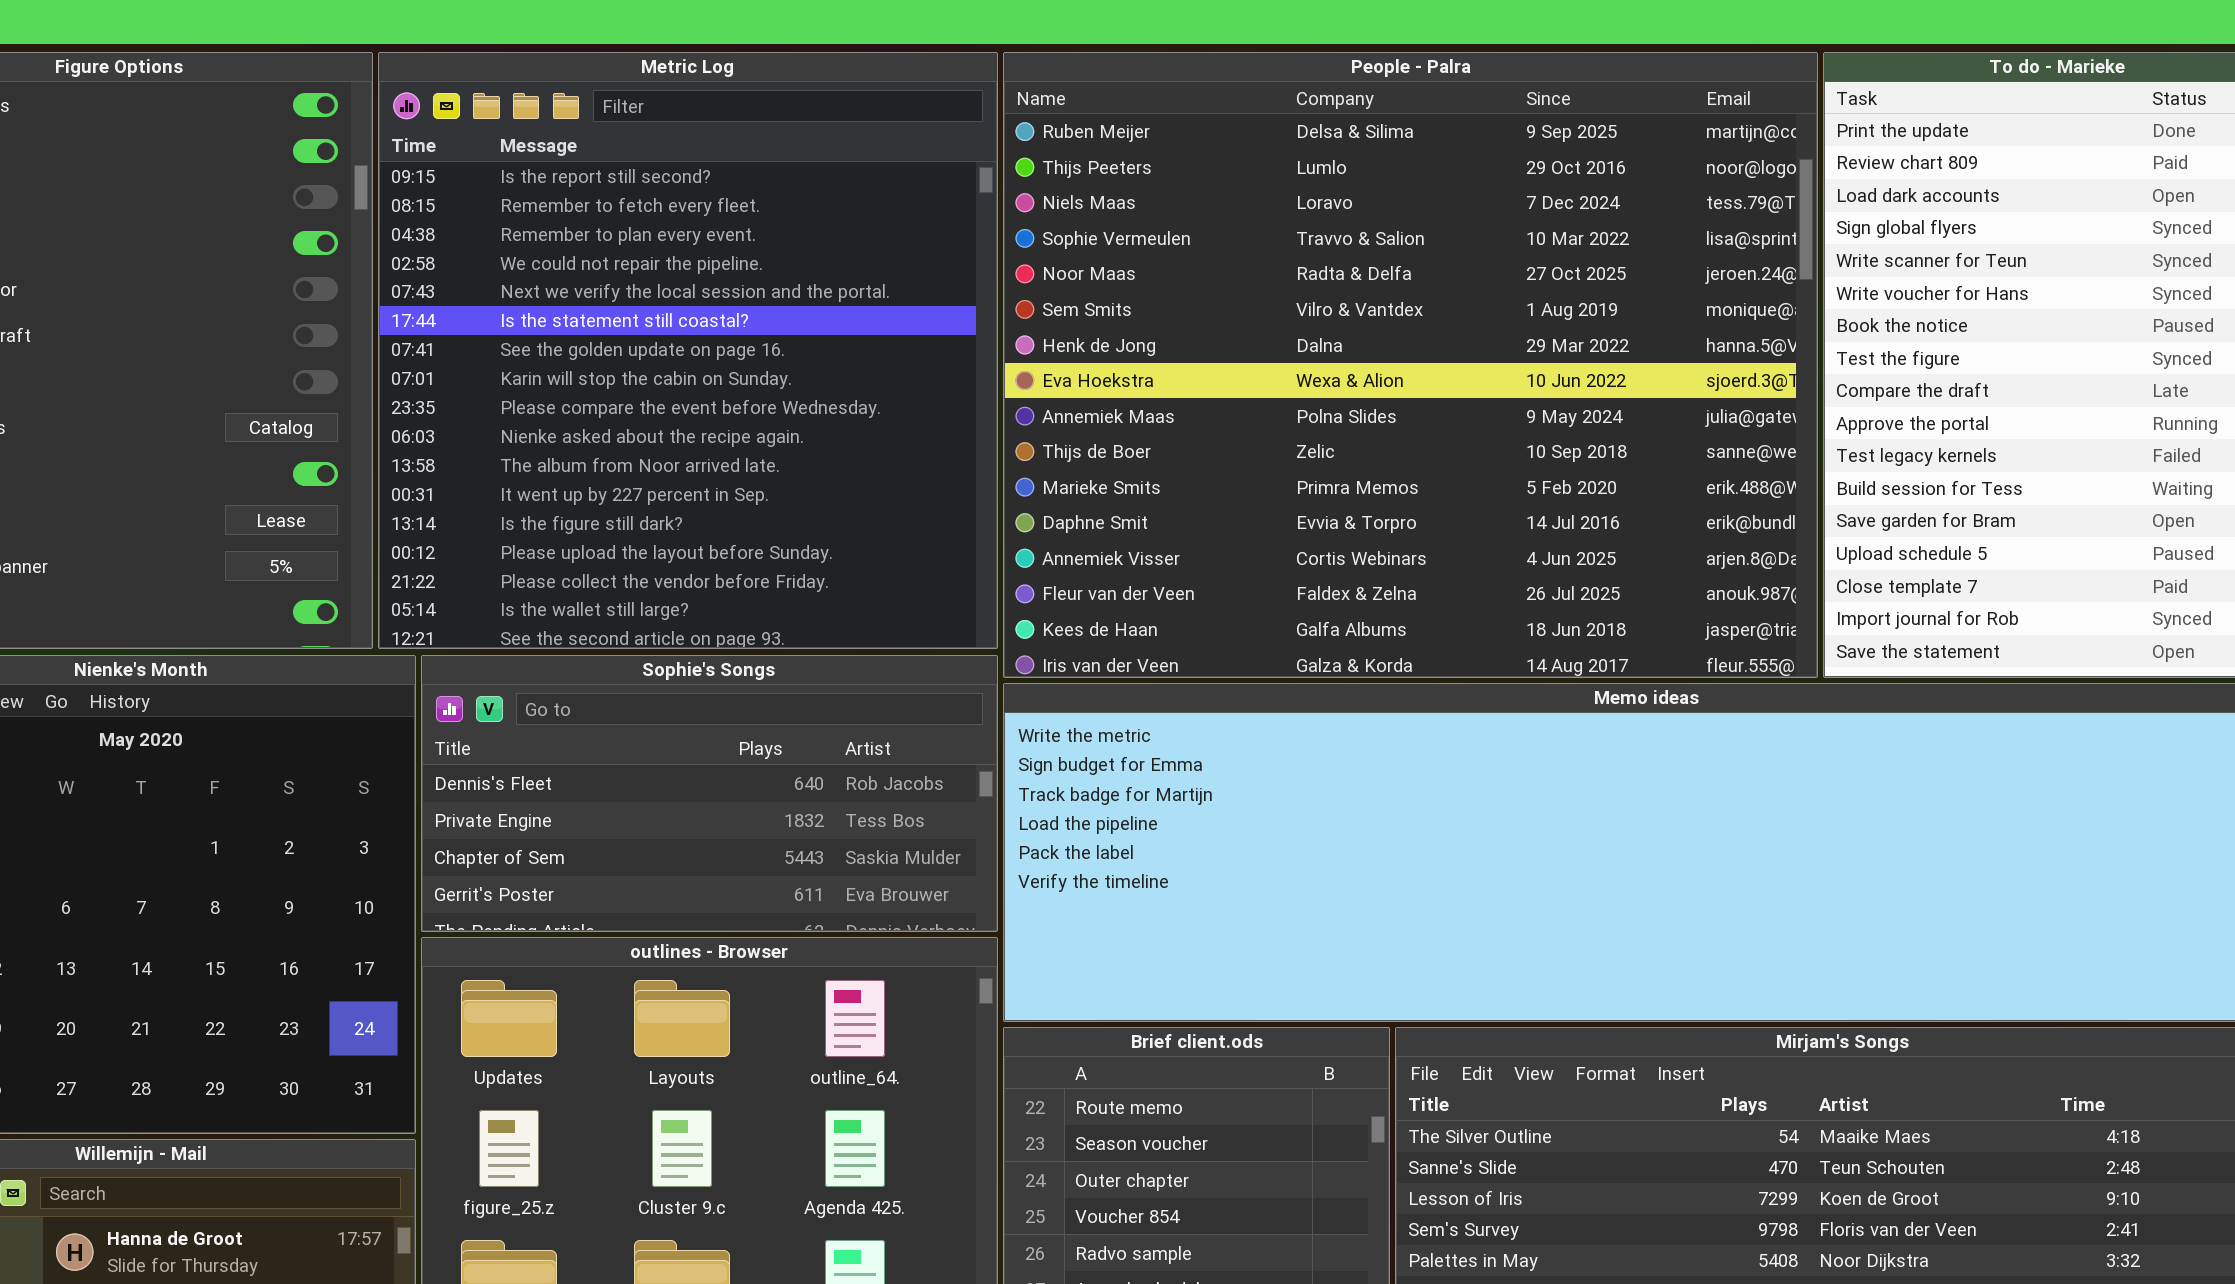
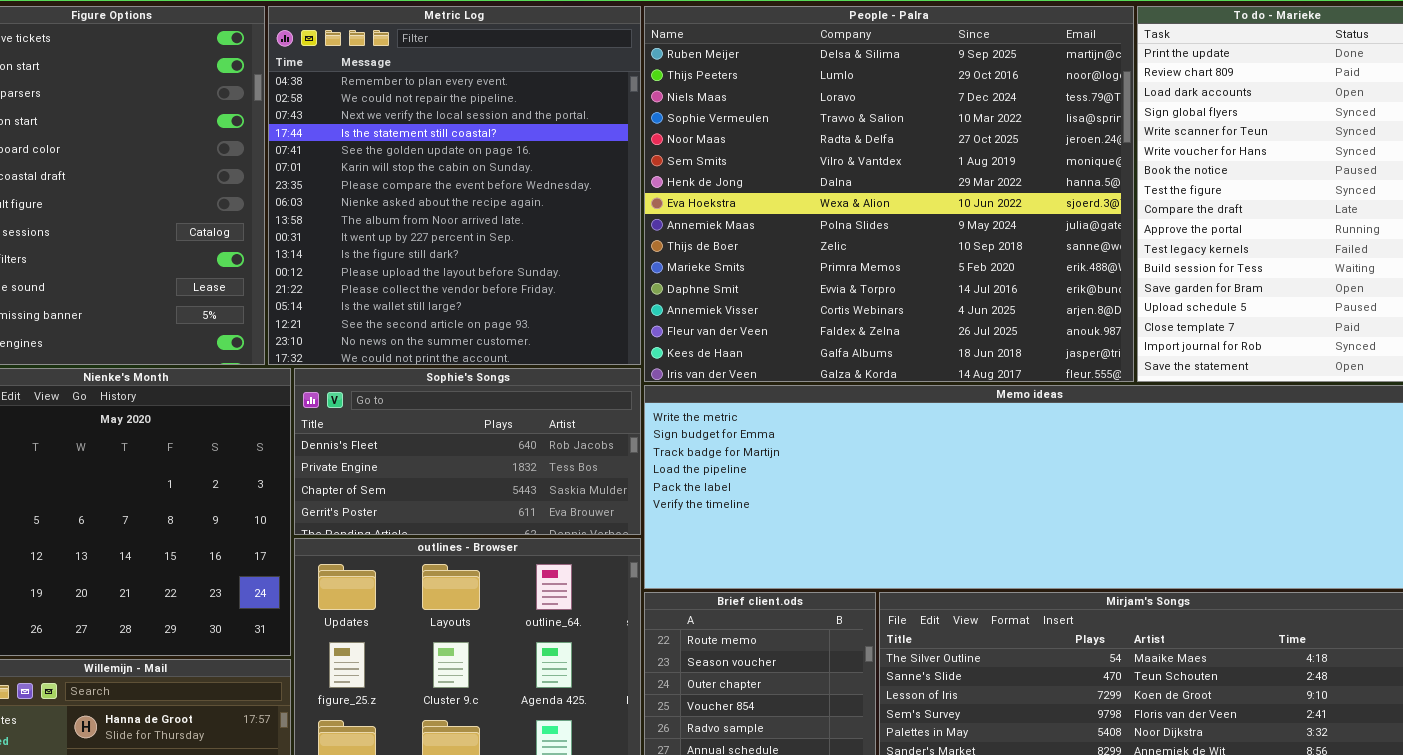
Metric Log: [378,52,998,649] -> [268,6,641,365], scrolled down 2 rows

